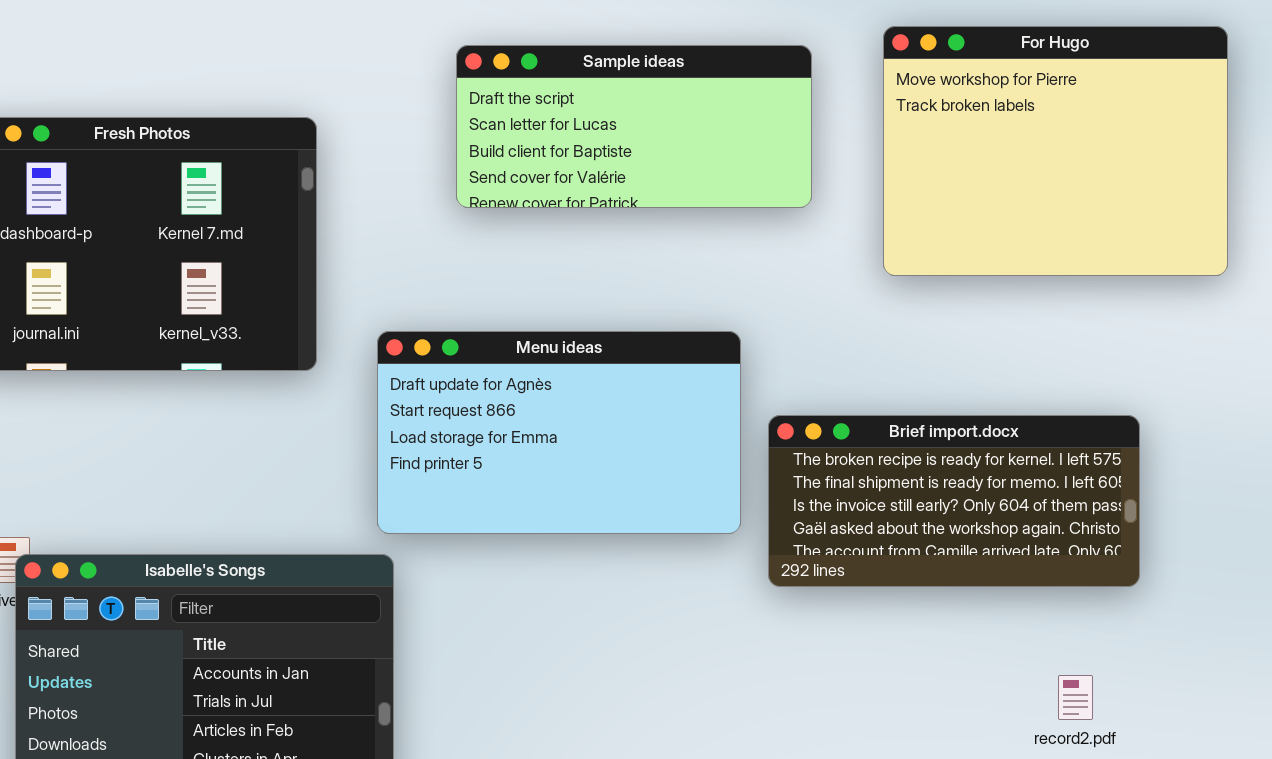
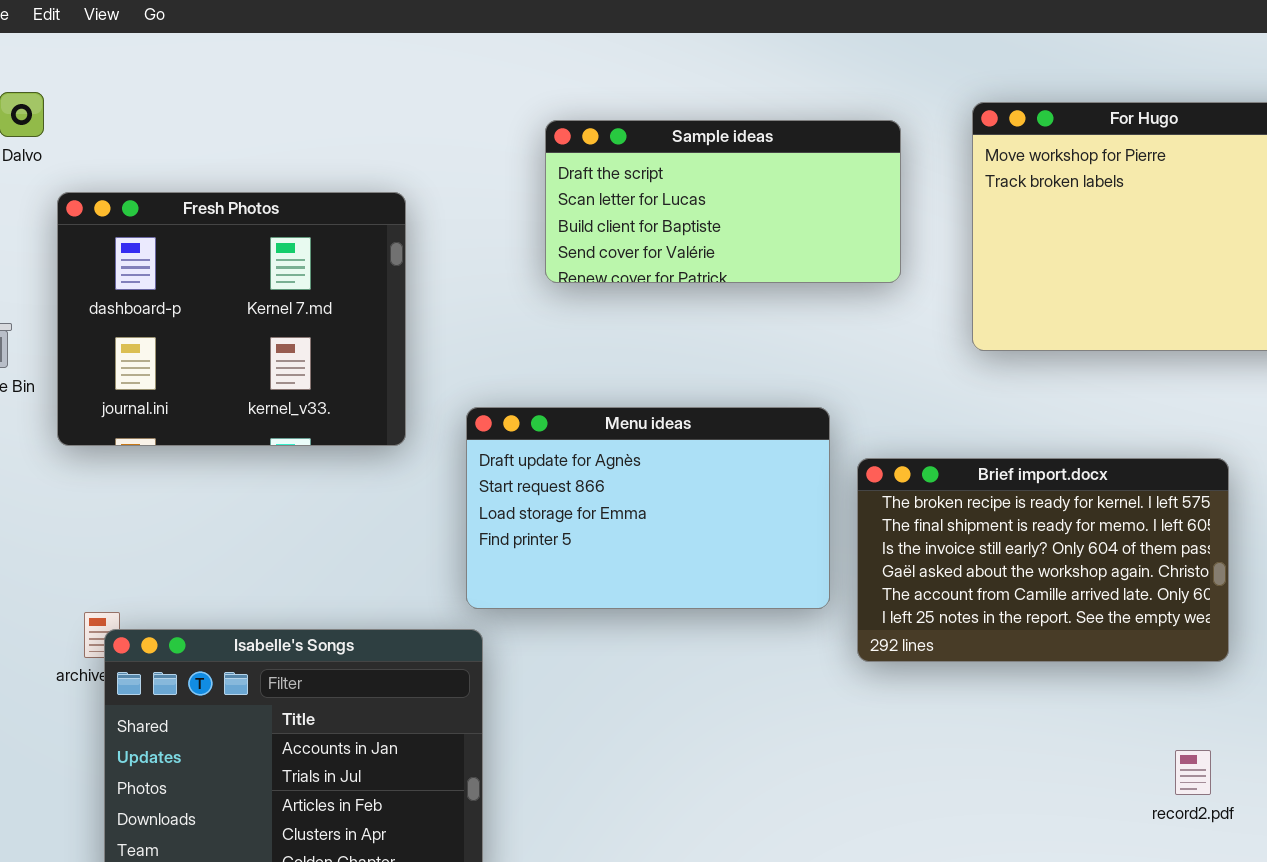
Brief import.docx: [768,415,1140,587] -> [857,458,1229,662], resized
record2.pdf: [1058,675,1093,720] -> [1175,750,1211,795], moved

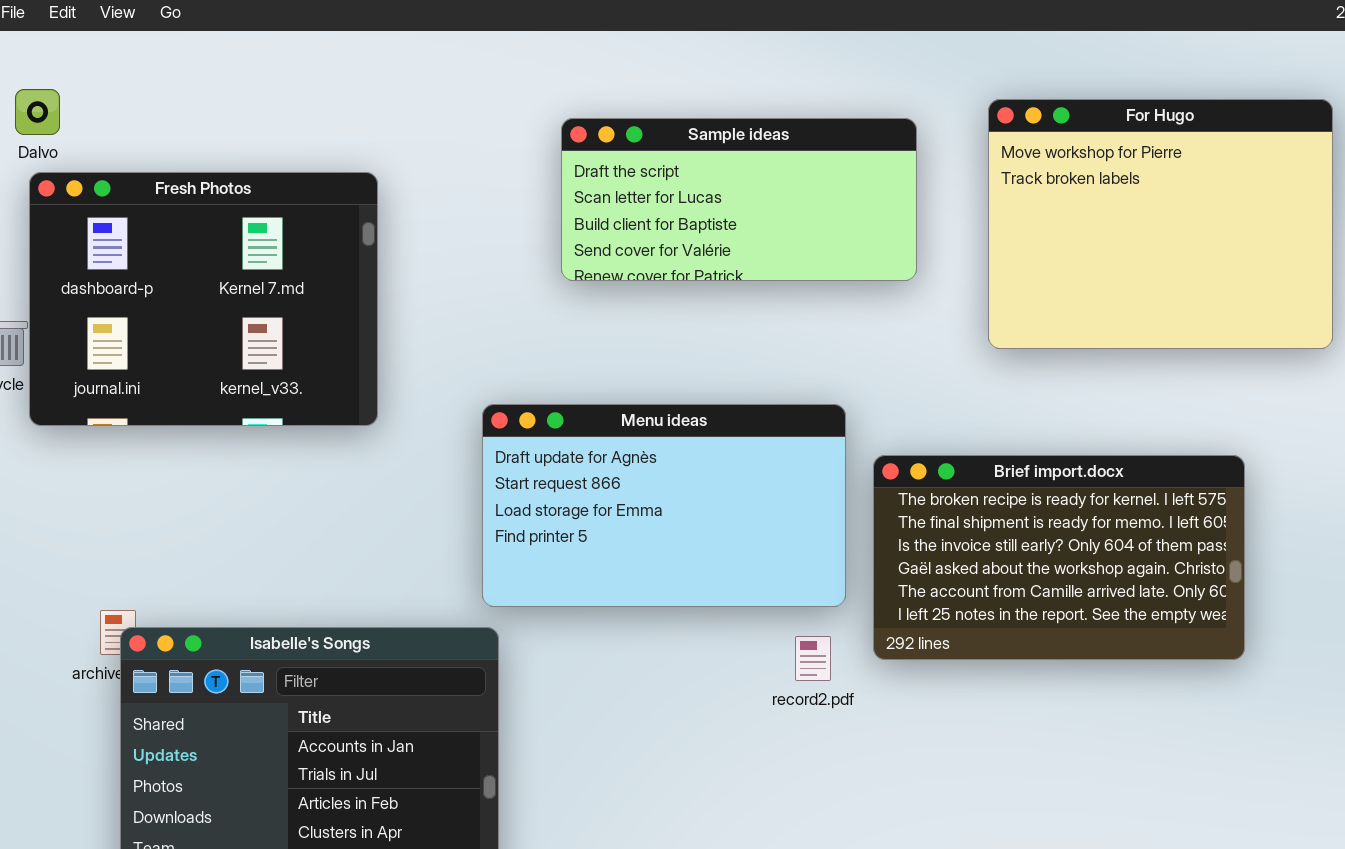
Fresh Photos: [57,192,406,446] -> [29,172,378,426], moved
record2.pdf: [1175,750,1211,795] -> [795,636,831,681], moved

